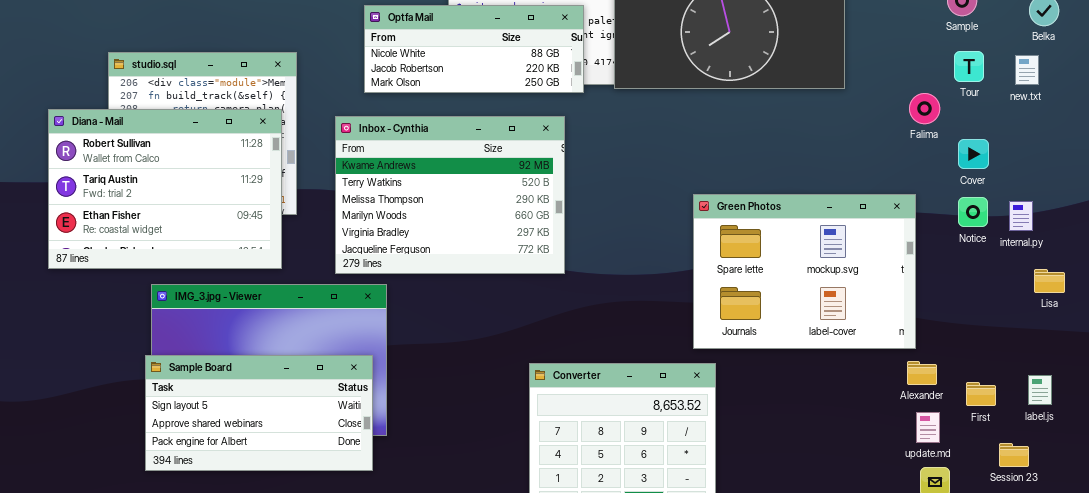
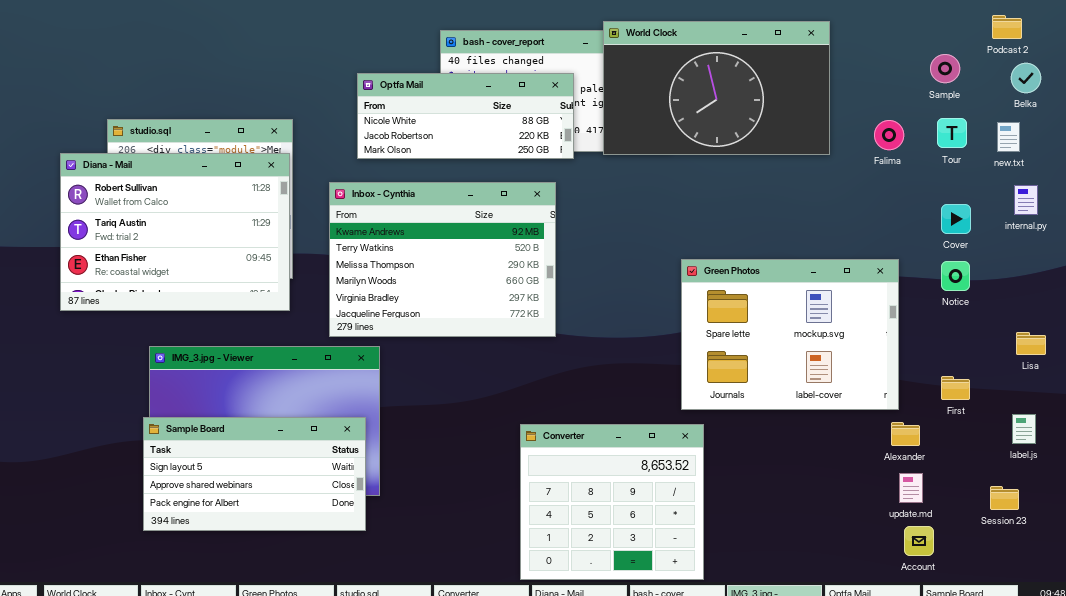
Falima: [909,93,940,124] -> [874,120,904,150], moved
Diana - Mail: [48,109,282,269] -> [60,153,290,311], moved
internal.py: [1009,201,1033,231] -> [1014,185,1038,215], moved
label.js: [1028,375,1052,405] -> [1012,414,1036,444], moved
First: [966,382,996,406] -> [941,376,970,400], moved
Session 23: [999,443,1029,467] -> [990,486,1019,510], moved

